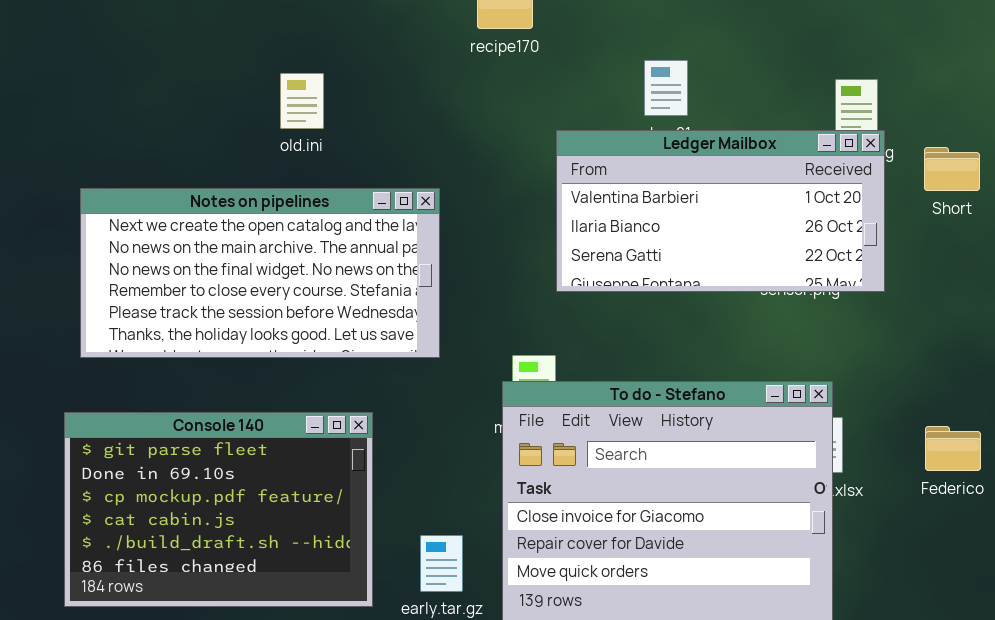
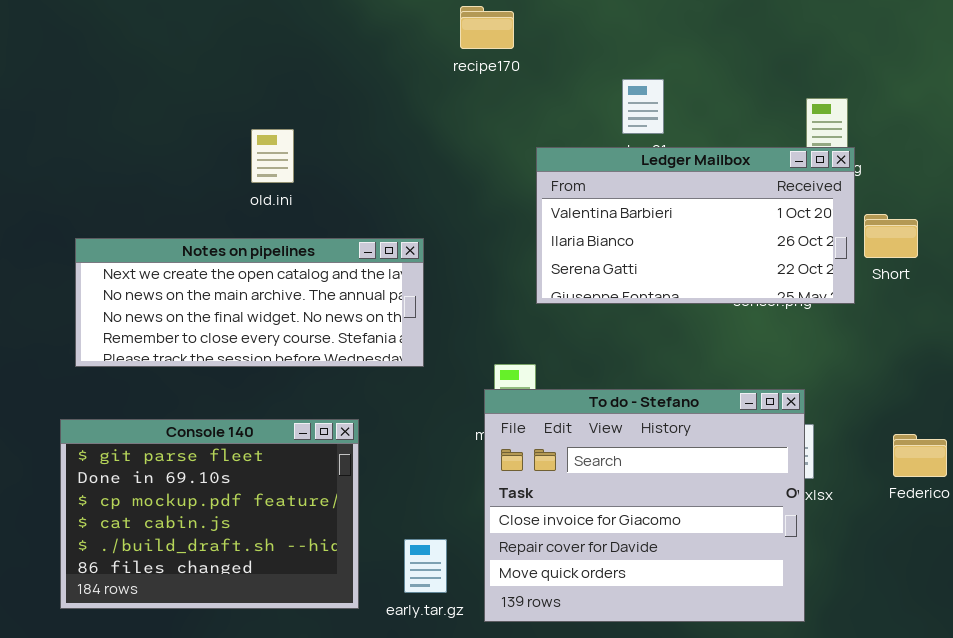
old.ini: [280,73,324,129] -> [251,129,294,183], moved
Short: [924,147,980,191] -> [864,214,918,258], moved
Notes on pipelines: [80,188,440,358] -> [75,238,424,367], resized

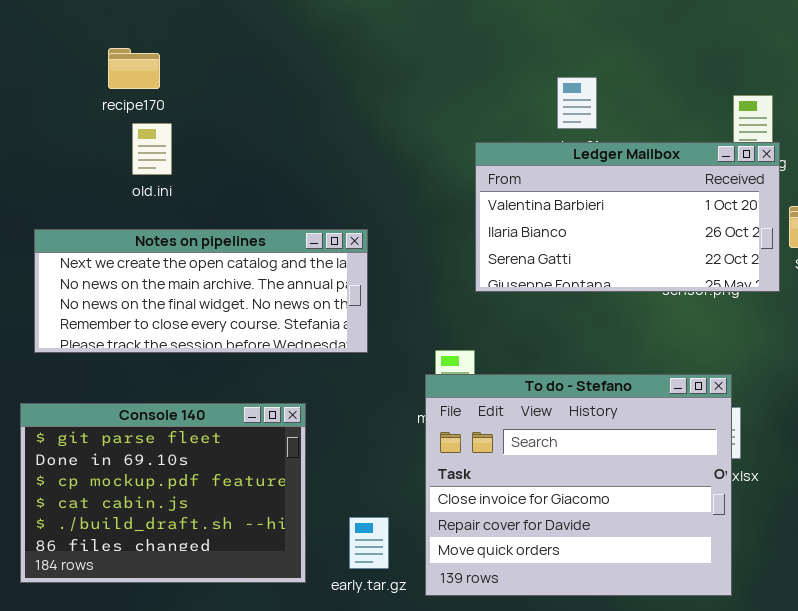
recipe170: [460,6,514,49] -> [108,48,160,89], moved
old.ini: [251,129,294,183] -> [132,123,172,175], moved

